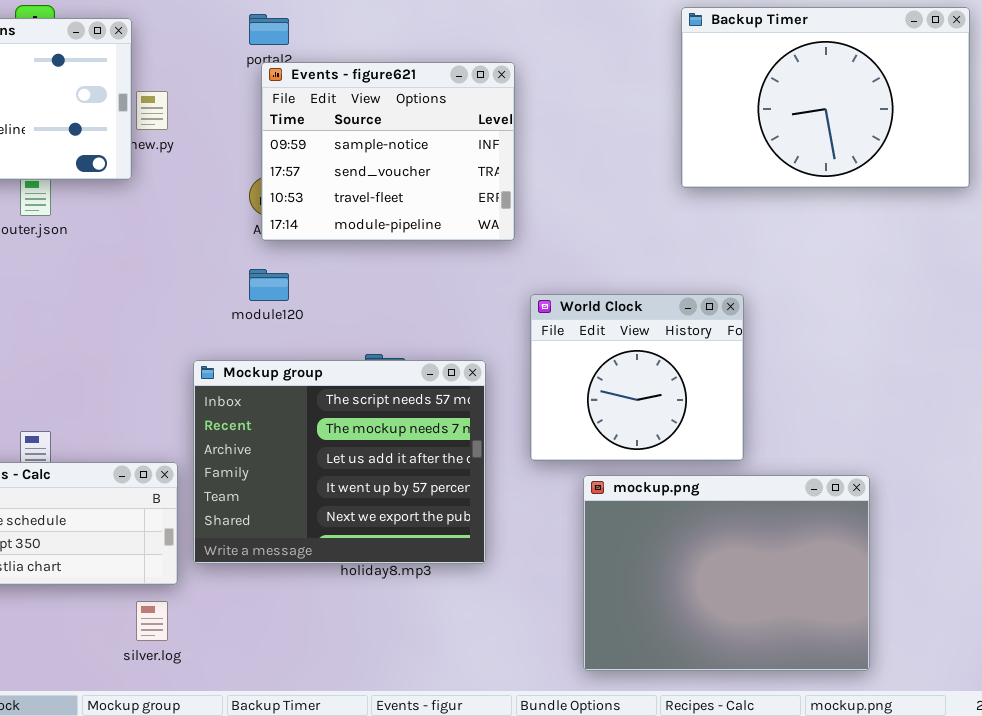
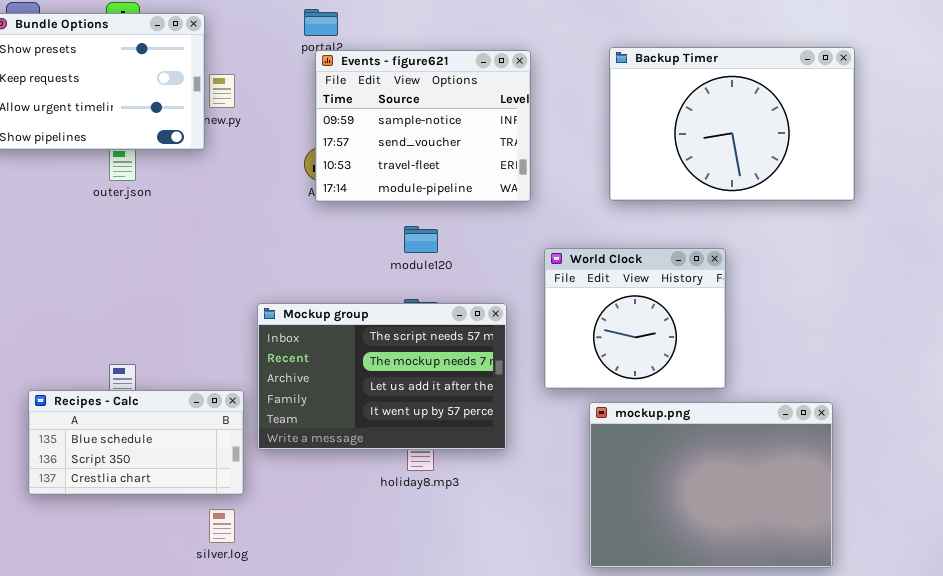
Backup Timer: [681,7,970,188] -> [609,47,855,201], moved
module120: [249,269,289,301] -> [404,226,438,253], moved
Mockup group: [193,360,486,564] -> [257,303,507,450], resized

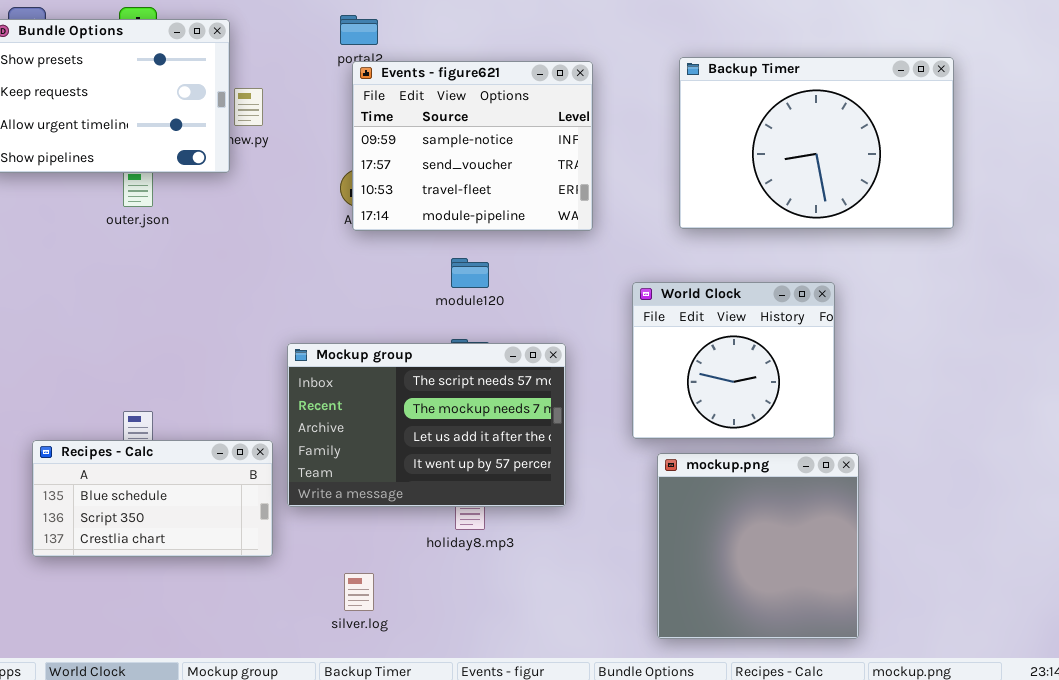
World Clock: [544,248,726,389] -> [632,282,835,439], moved
mockup.png: [589,402,833,568] -> [657,453,859,639], resized
silver.log: [209,509,235,543] -> [344,573,374,611], moved

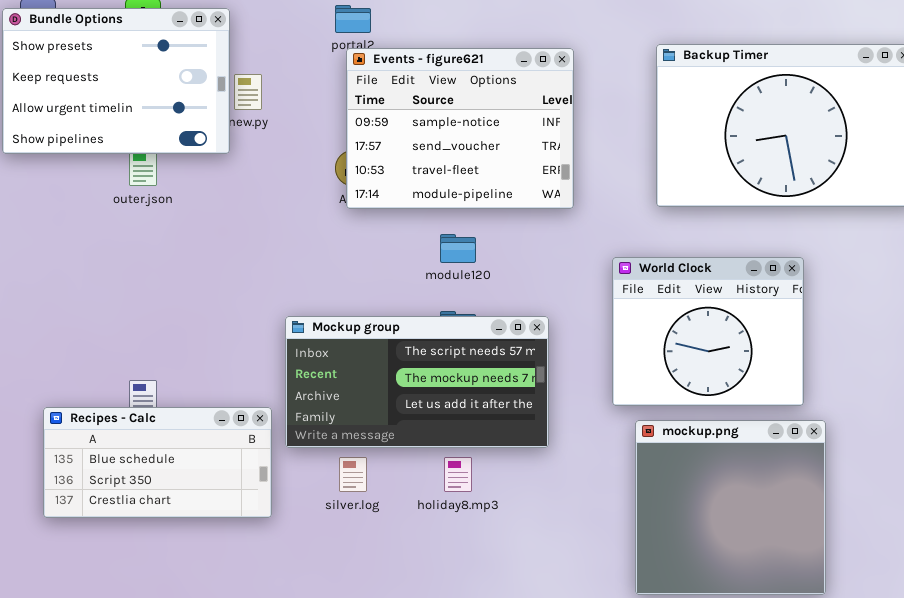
Mockup group: [287,343,566,507] -> [285,316,549,448], resized
silver.log: [344,573,374,611] -> [339,457,367,492], moved

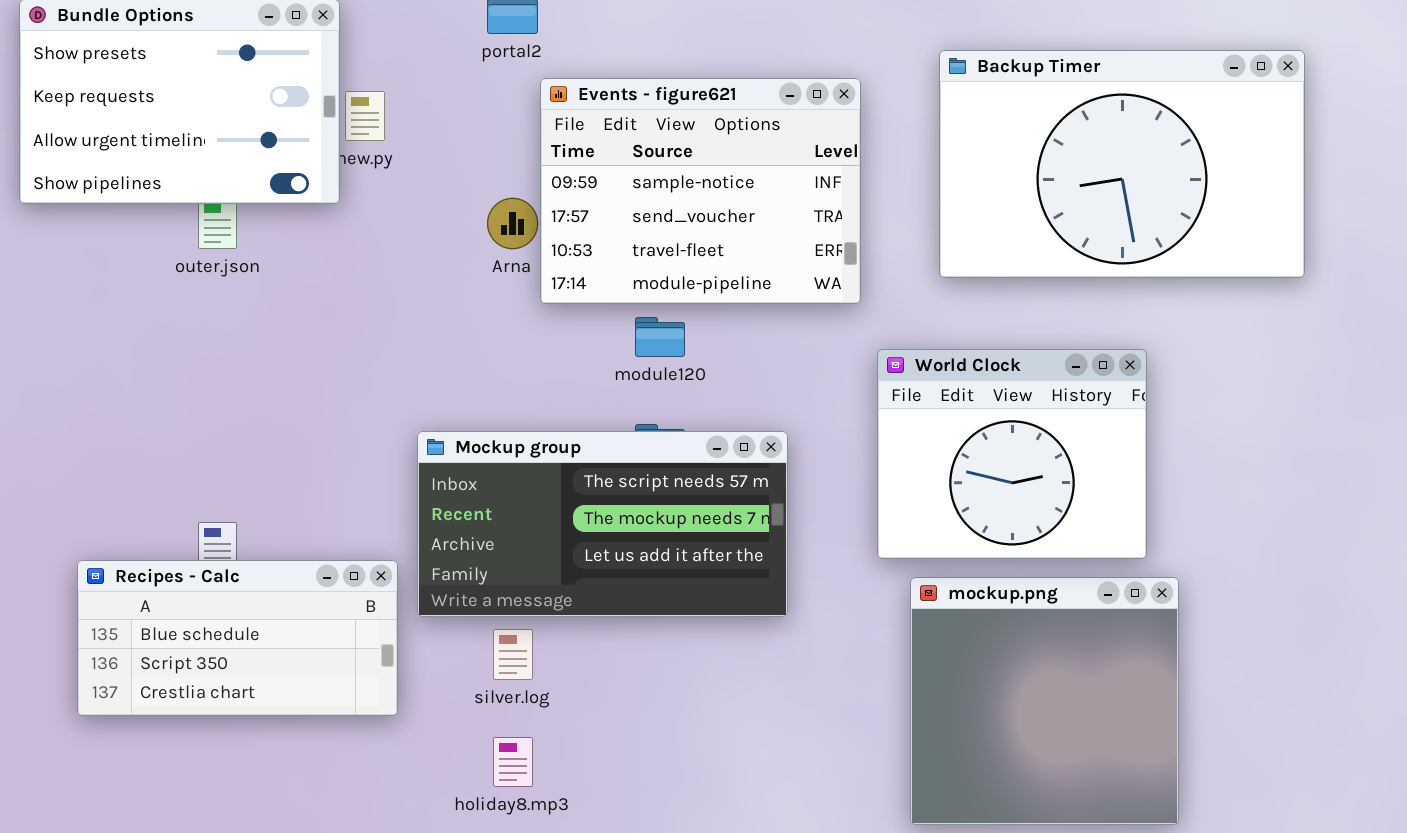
Events - figure621: [346,48,574,209] -> [540,78,861,304], moved
holiday8.mp3: [444,457,472,492] -> [493,737,533,787], moved

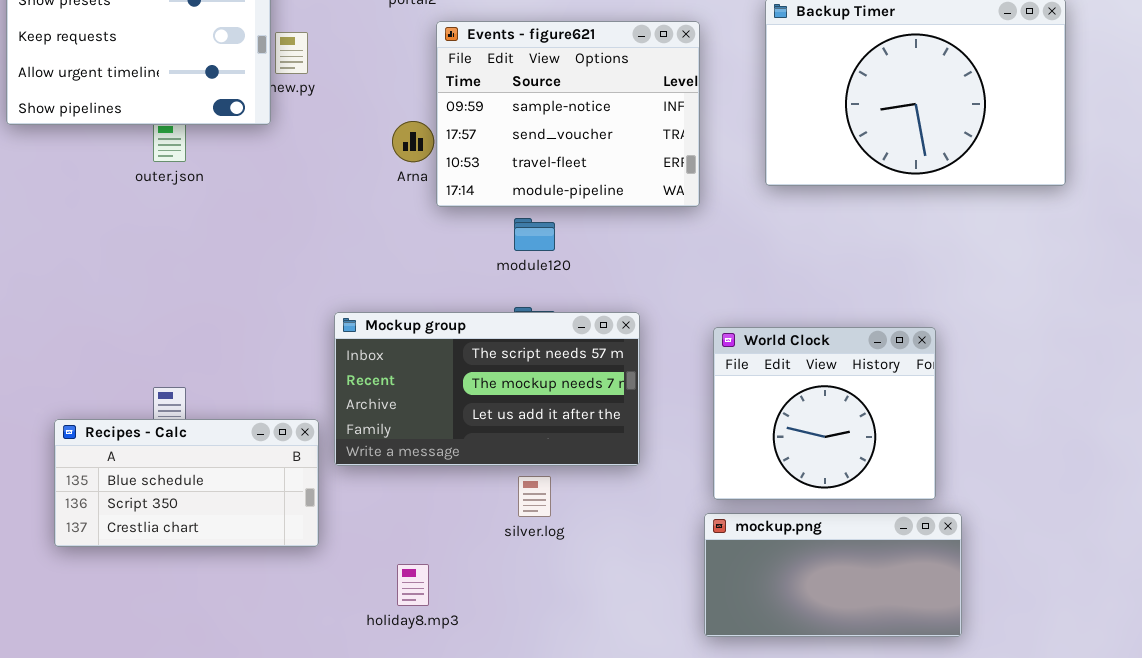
World Clock: [877,349,1147,559] -> [713,327,936,500], moved
mockup.png: [910,577,1179,825] -> [704,513,962,637], resized
silver.log: [493,629,533,680] -> [518,476,551,517], moved

